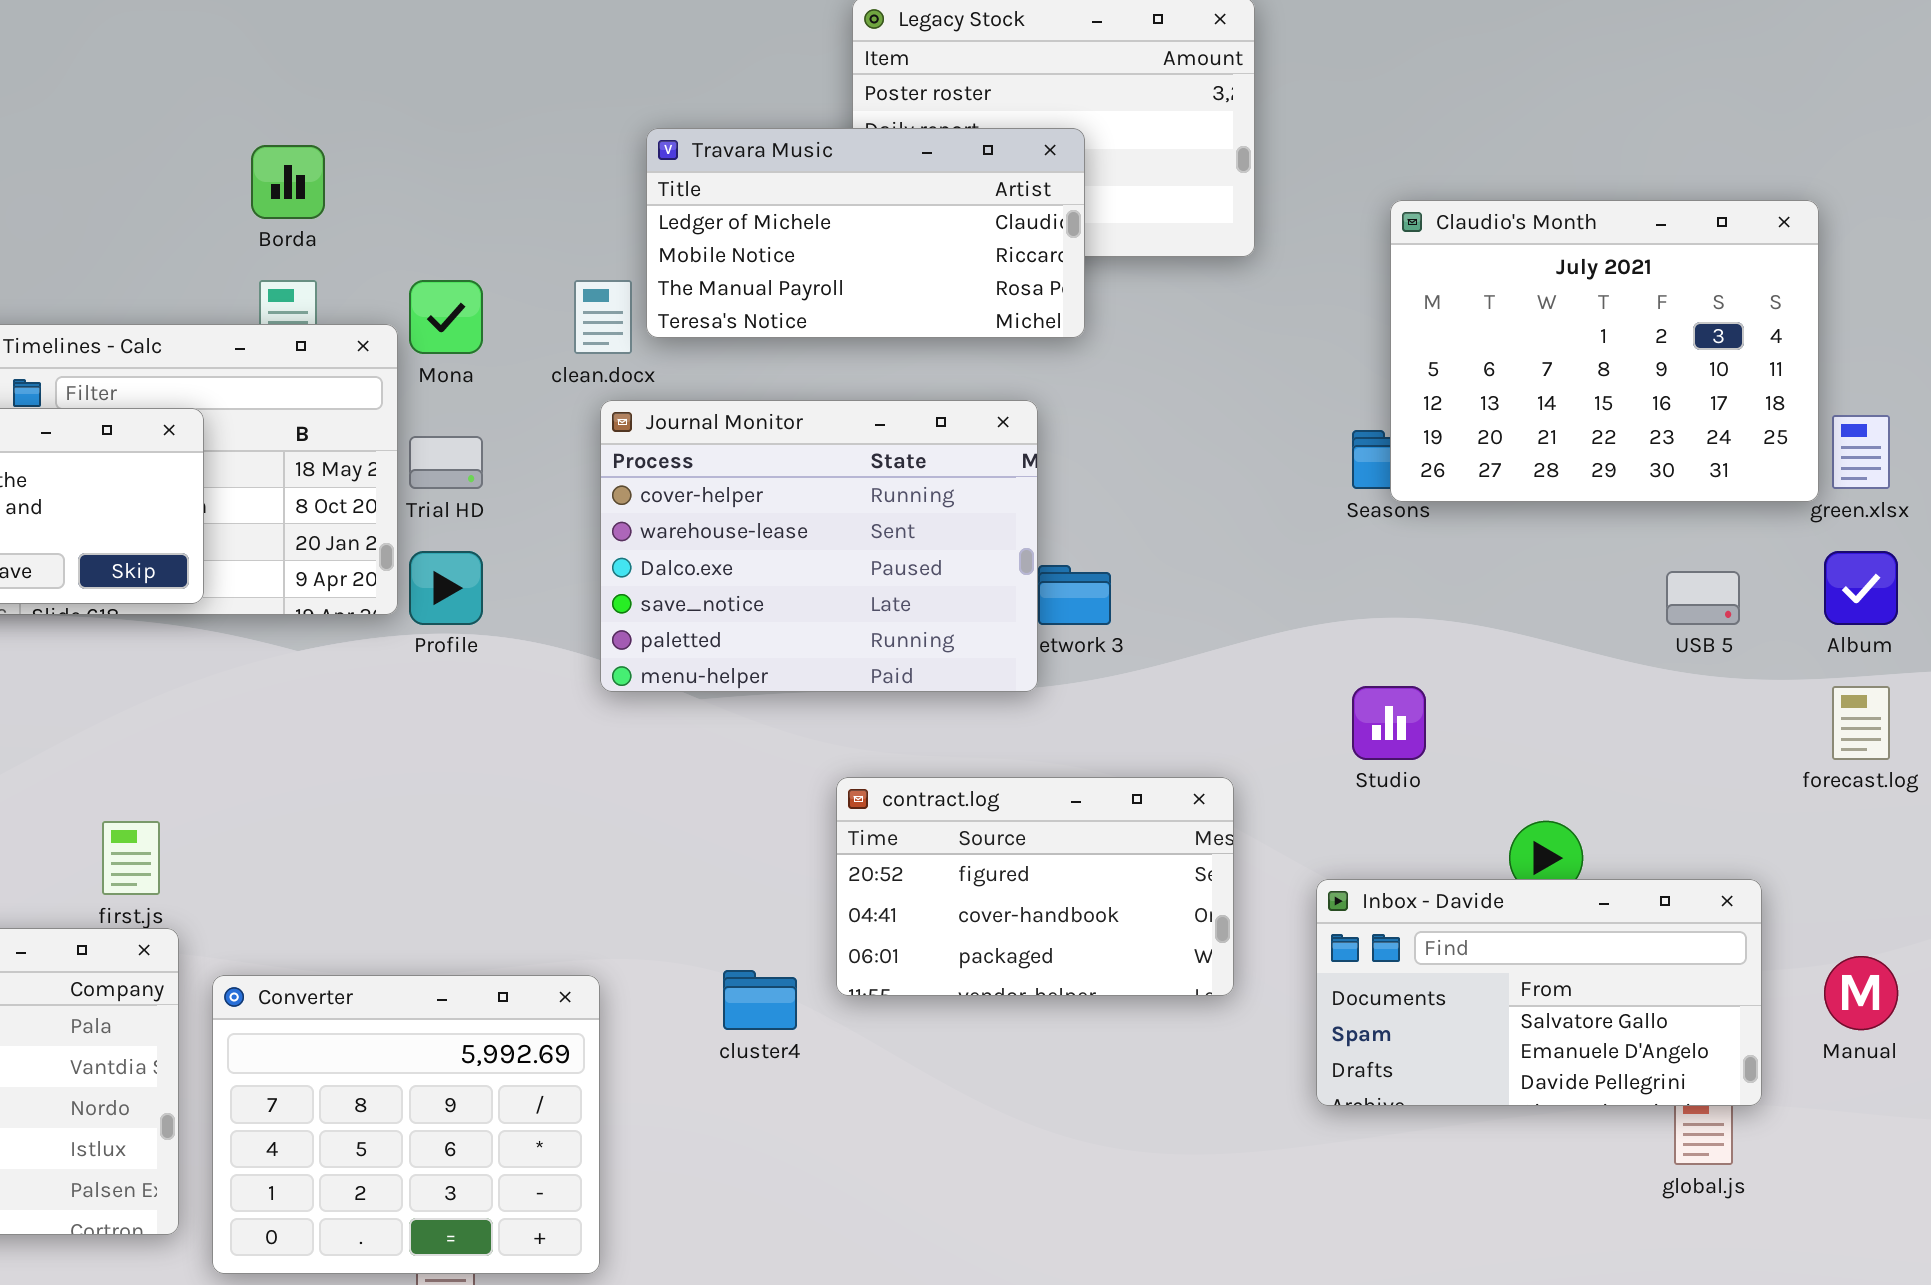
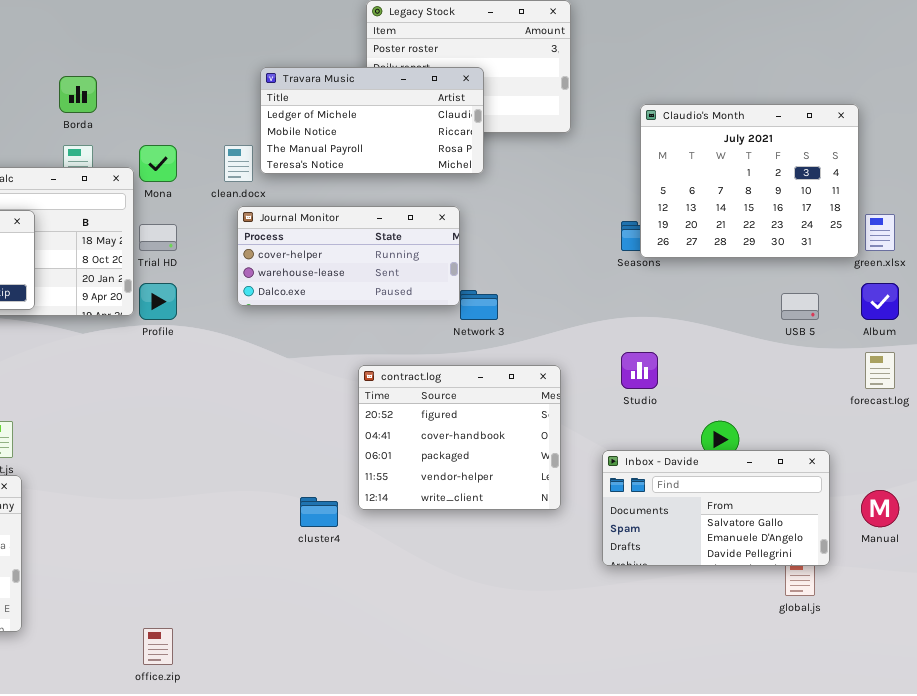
Journal Monitor: [600,400,1038,692] -> [237,206,460,306], resized
contract.log: [836,777,1234,996] -> [358,365,561,510], resized
Converter: [212,975,600,1274] -> none, closed

